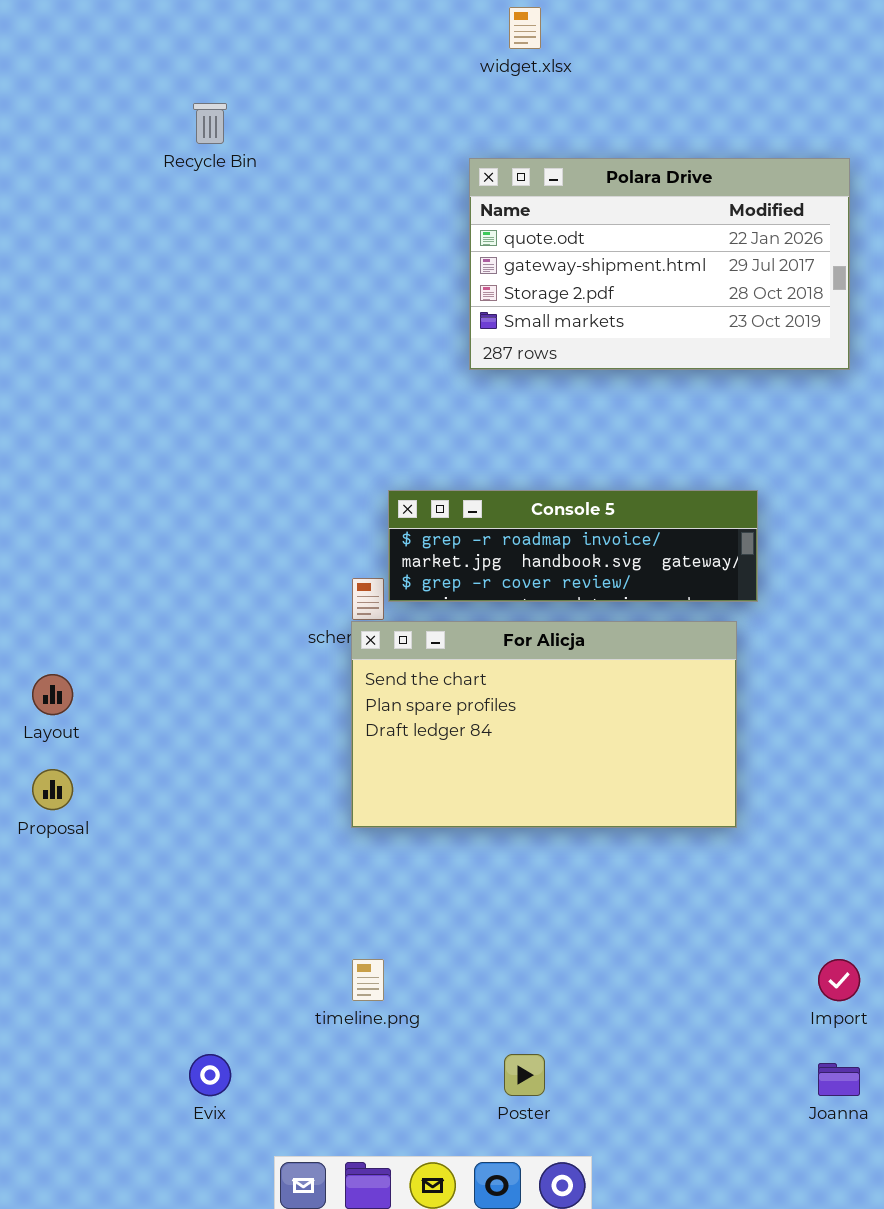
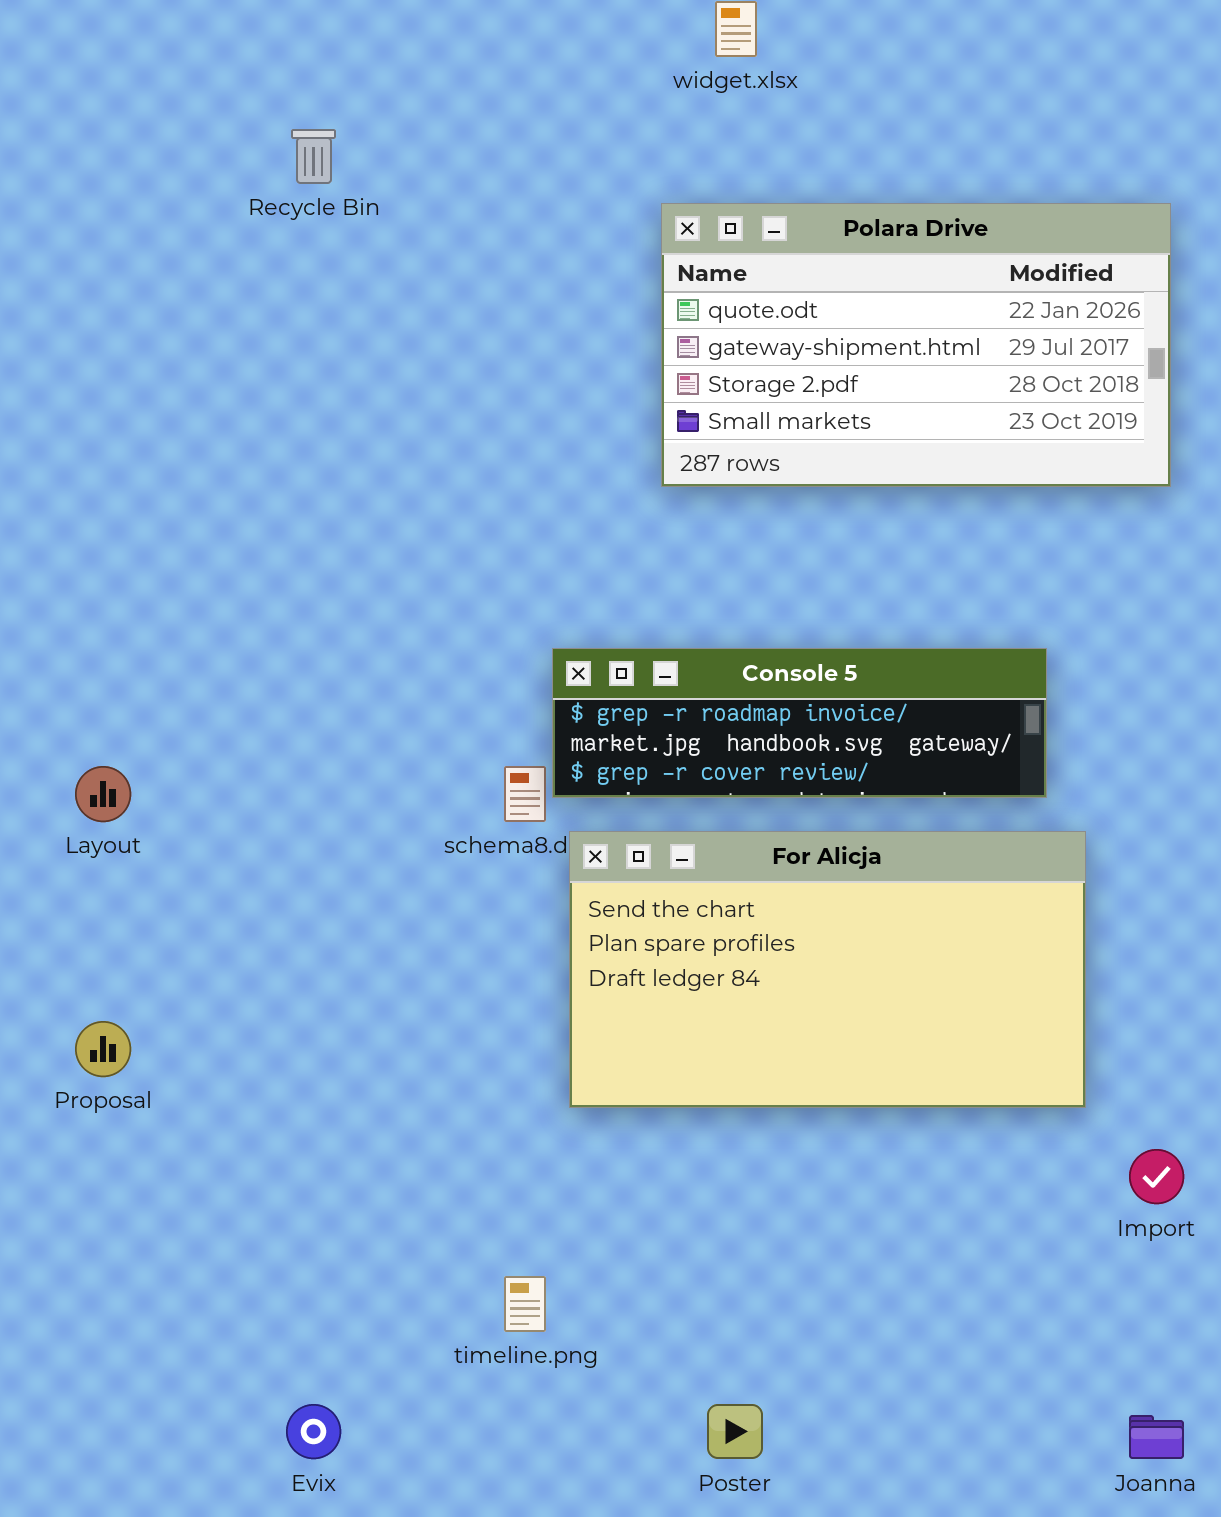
For Alicja: [351,621,737,828] -> [569,831,1086,1108], moved
Layout: [32,674,73,715] -> [75,766,131,822], moved
Import: [818,959,860,1001] -> [1129,1149,1184,1204], moved

